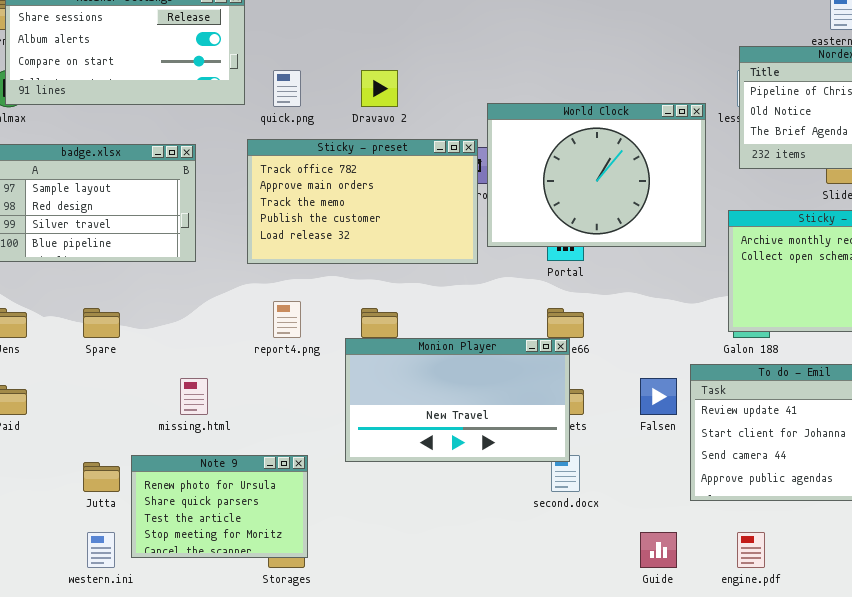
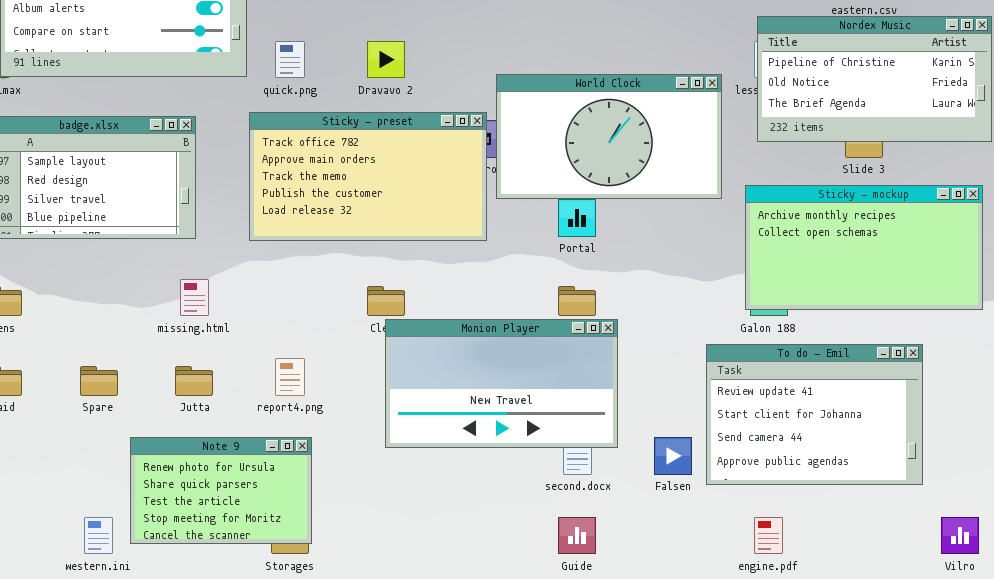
World Clock: [487,103,706,247] -> [496,74,722,199], resized
report4.png: [273,301,301,338] -> [275,358,305,396], moved
Spare: [83,308,120,338] -> [80,366,118,396], moved
Monion Player: [345,338,570,462] -> [385,319,618,448], moved
missing.html: [180,378,208,415] -> [180,279,209,316], moved
Falsen: [640,378,677,415] -> [654,437,692,475], moved
Jutta: [83,462,120,492] -> [175,366,213,396], moved
Guide: [640,532,677,568] -> [558,517,596,554], moved

